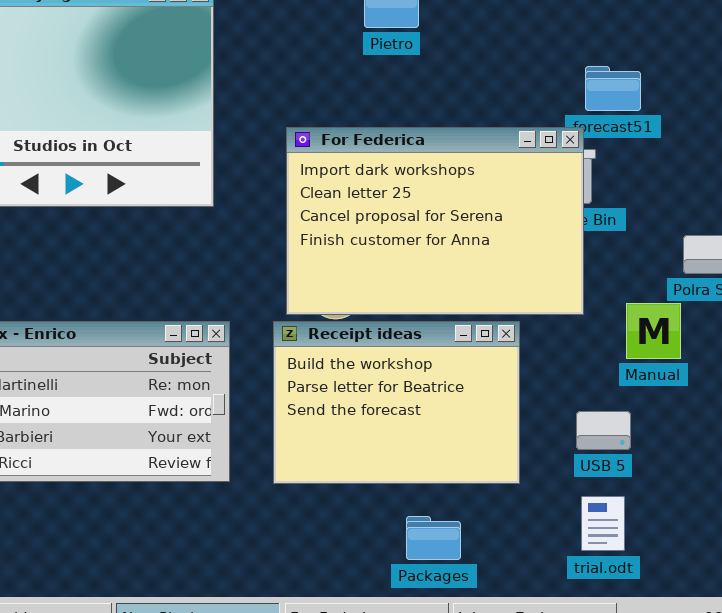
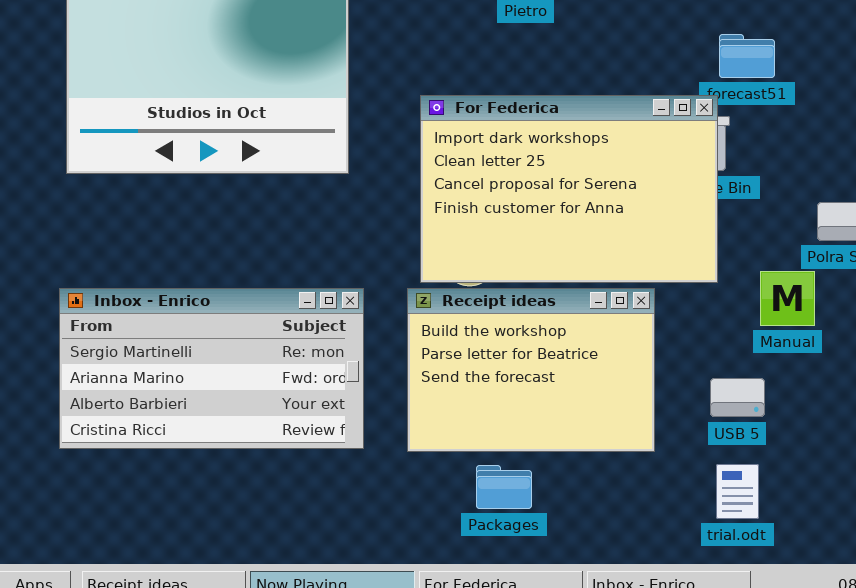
Packages: [406,516,461,560] -> [476,465,532,509], moved

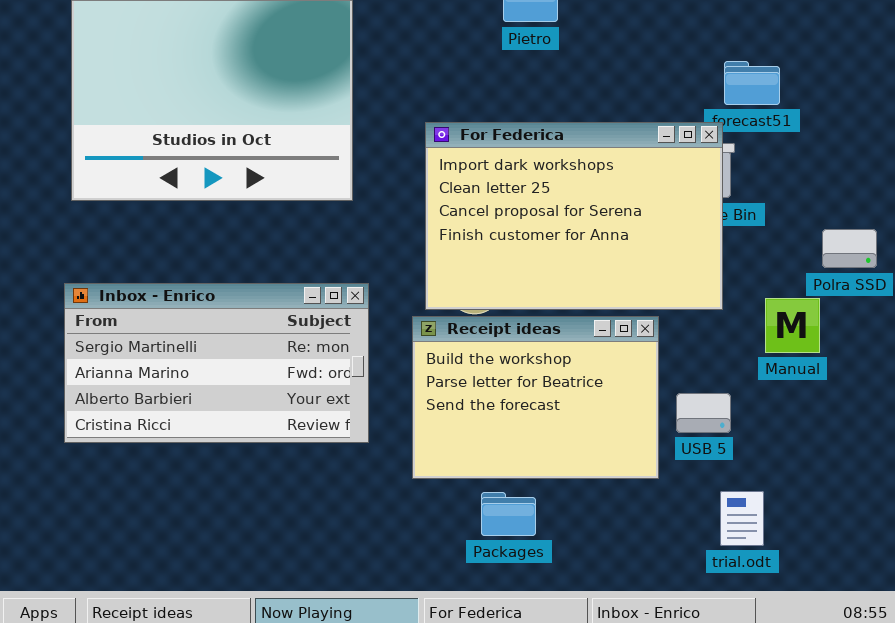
Inbox - Enrico: [59,288,364,449] -> [64,283,369,443], moved
USB 5: [710,378,765,417] -> [676,393,731,433], moved

